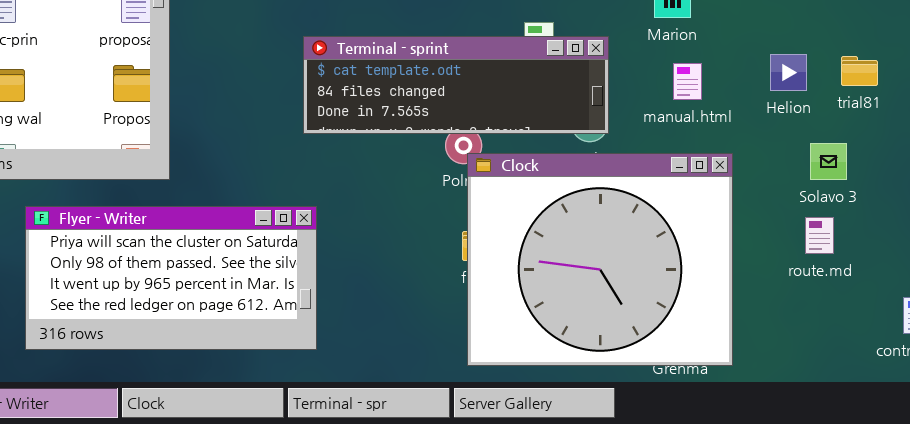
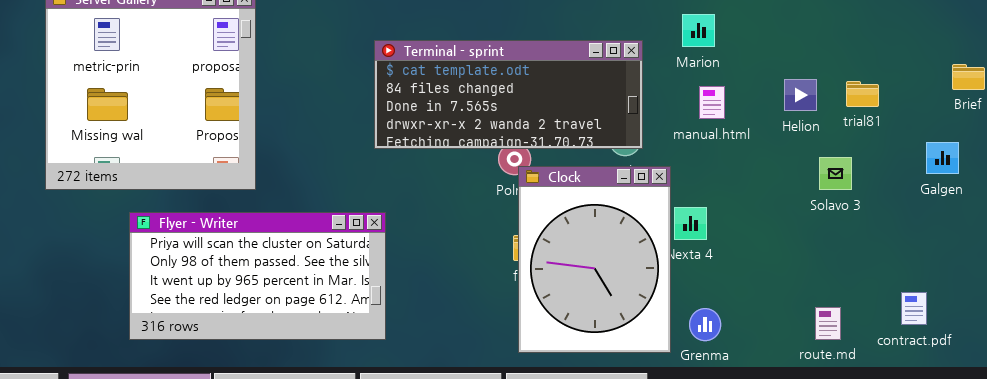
Terminal - sprint: [303,36,609,134] -> [374,40,643,149], resized
Clock: [467,153,733,366] -> [518,166,671,353], resized
route.md: [805,217,834,254] -> [815,307,841,340], moved

